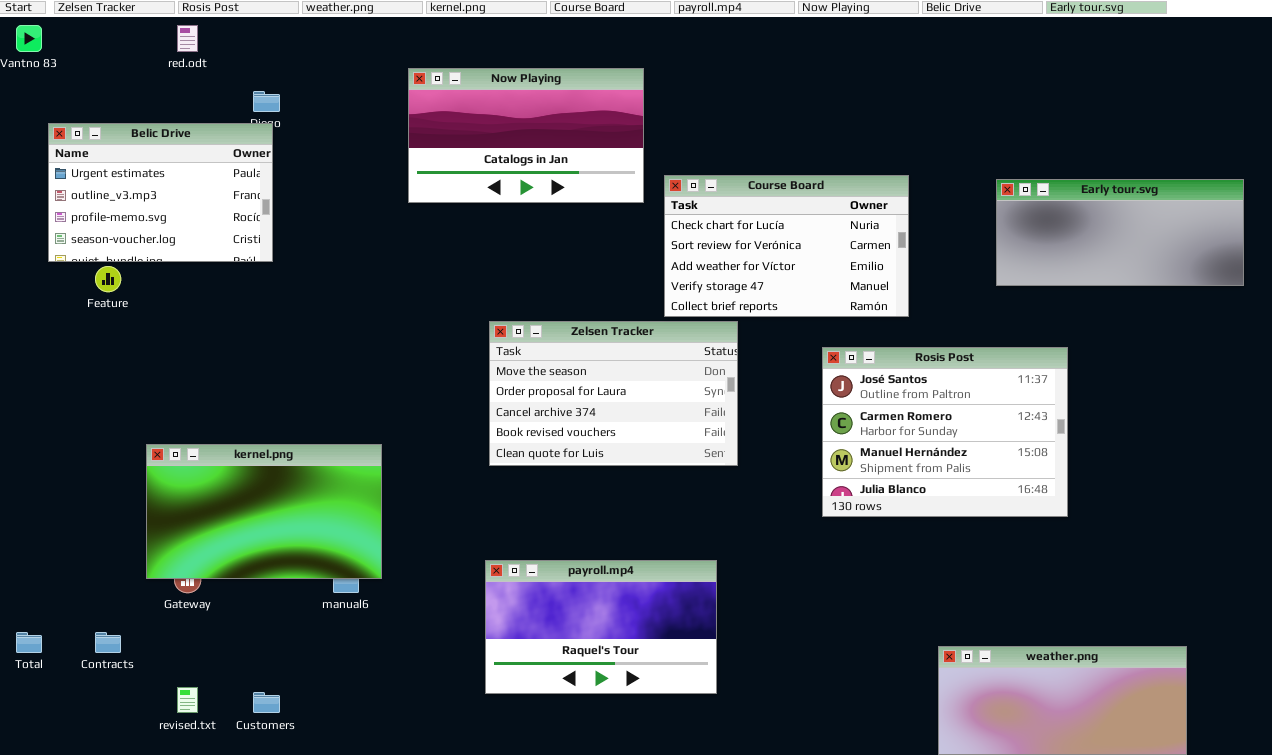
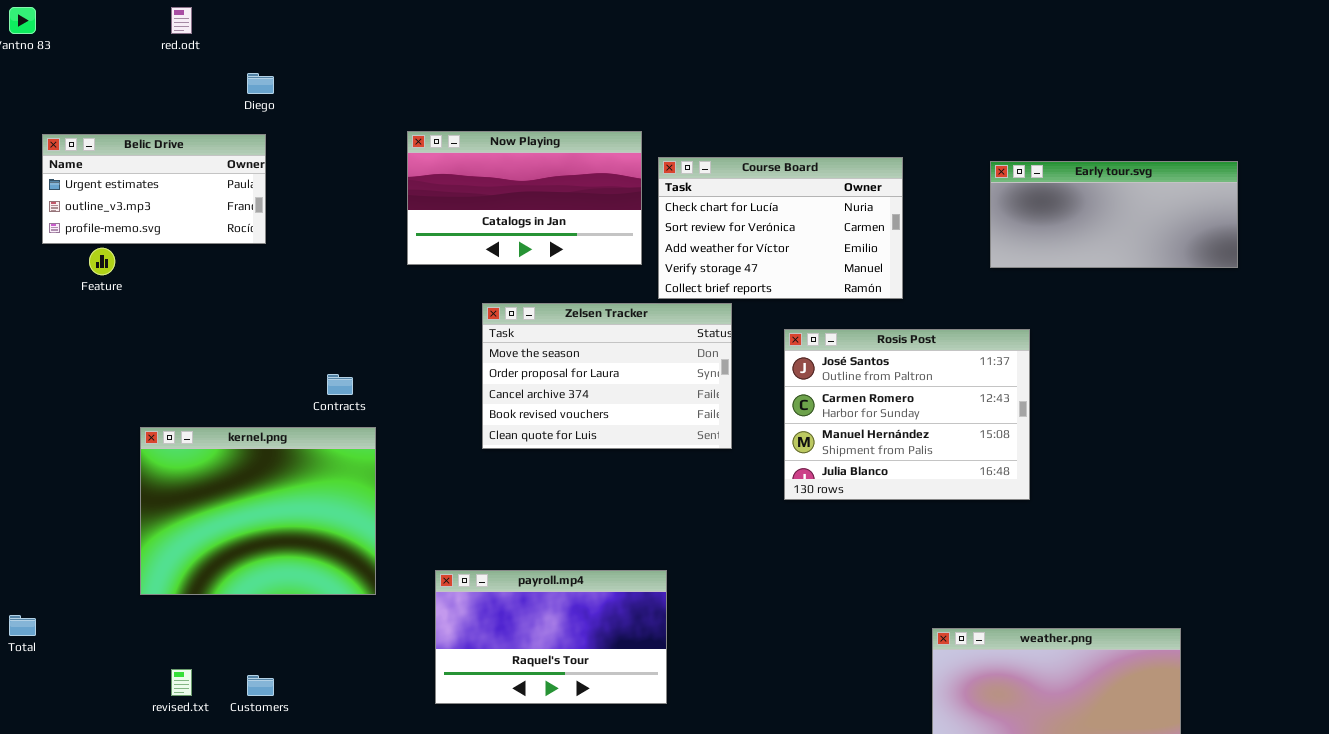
Now Playing: [408,68,644,203] -> [407,131,642,265], moved
Belic Drive: [48,123,273,262] -> [42,134,266,244], resized
Rosis Post: [822,347,1068,517] -> [784,329,1030,500], moved
kernel.png: [146,444,382,579] -> [140,427,376,595], resized
payroll.mp4: [485,560,717,694] -> [435,570,667,704], moved
Contracts: [95,632,121,653] -> [327,374,353,395], moved

